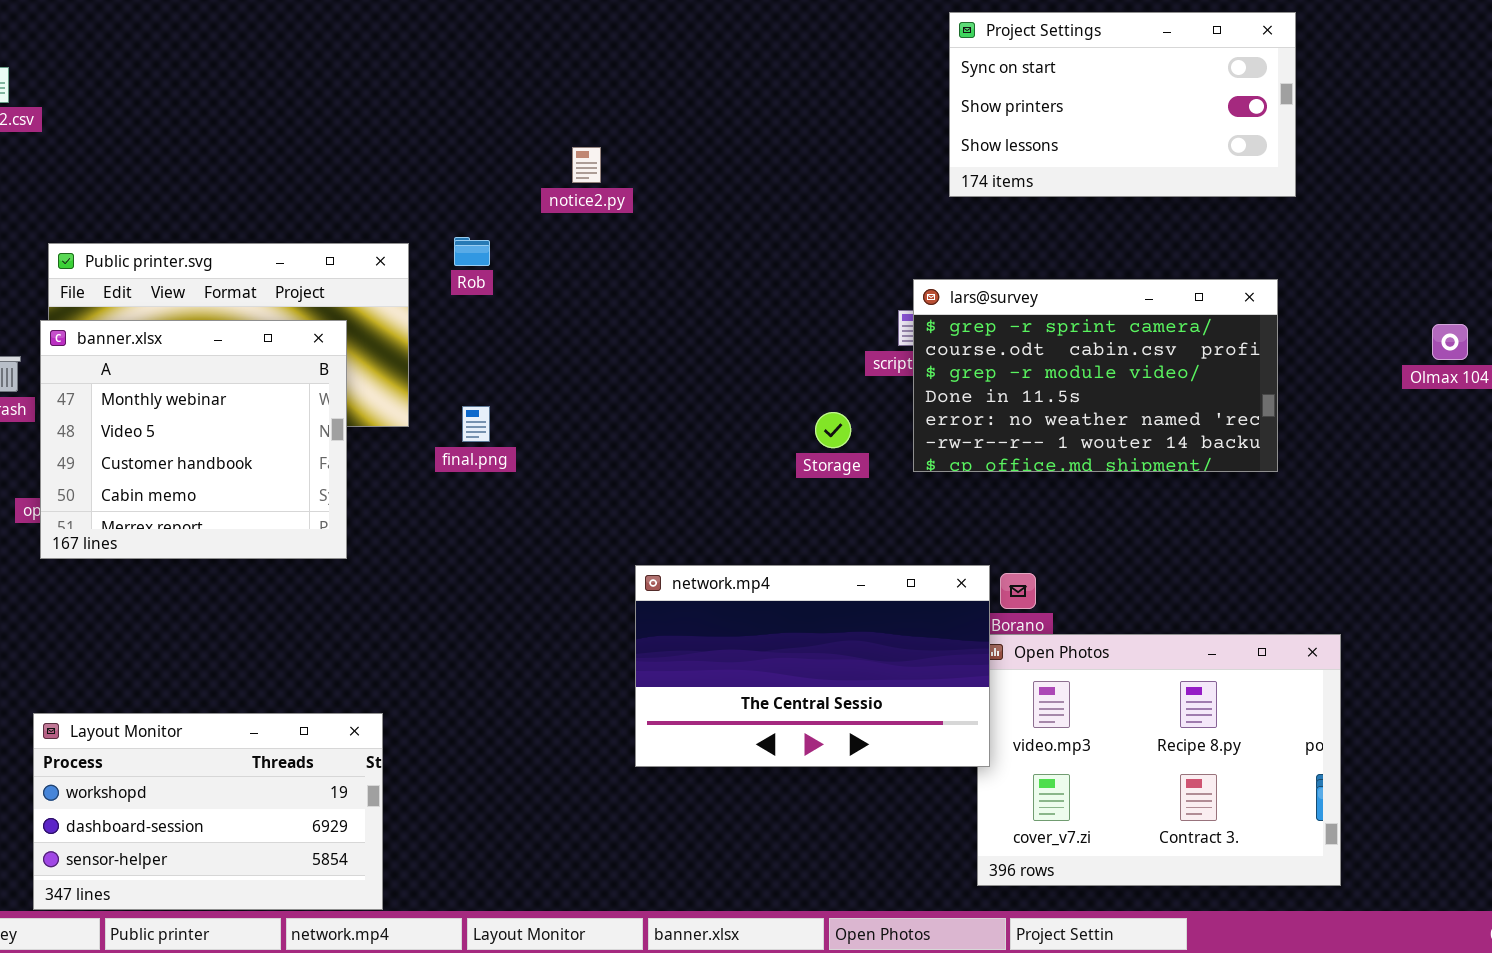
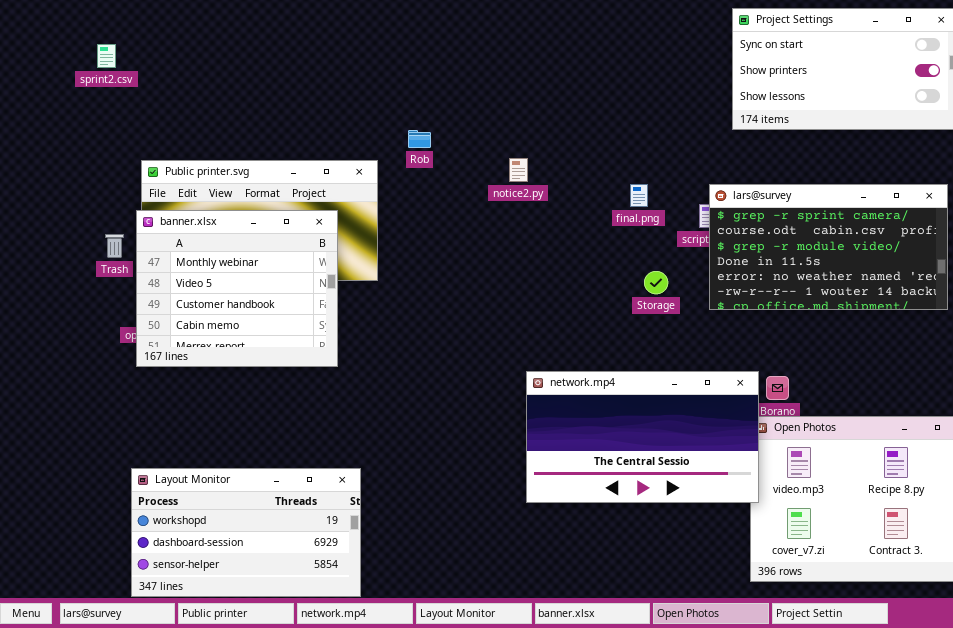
notice2.py: [572,147,601,183] -> [509,158,528,182], moved
Rob: [454,237,490,266] -> [408,130,431,148], moved
final.png: [462,406,490,442] -> [630,184,648,207], moved

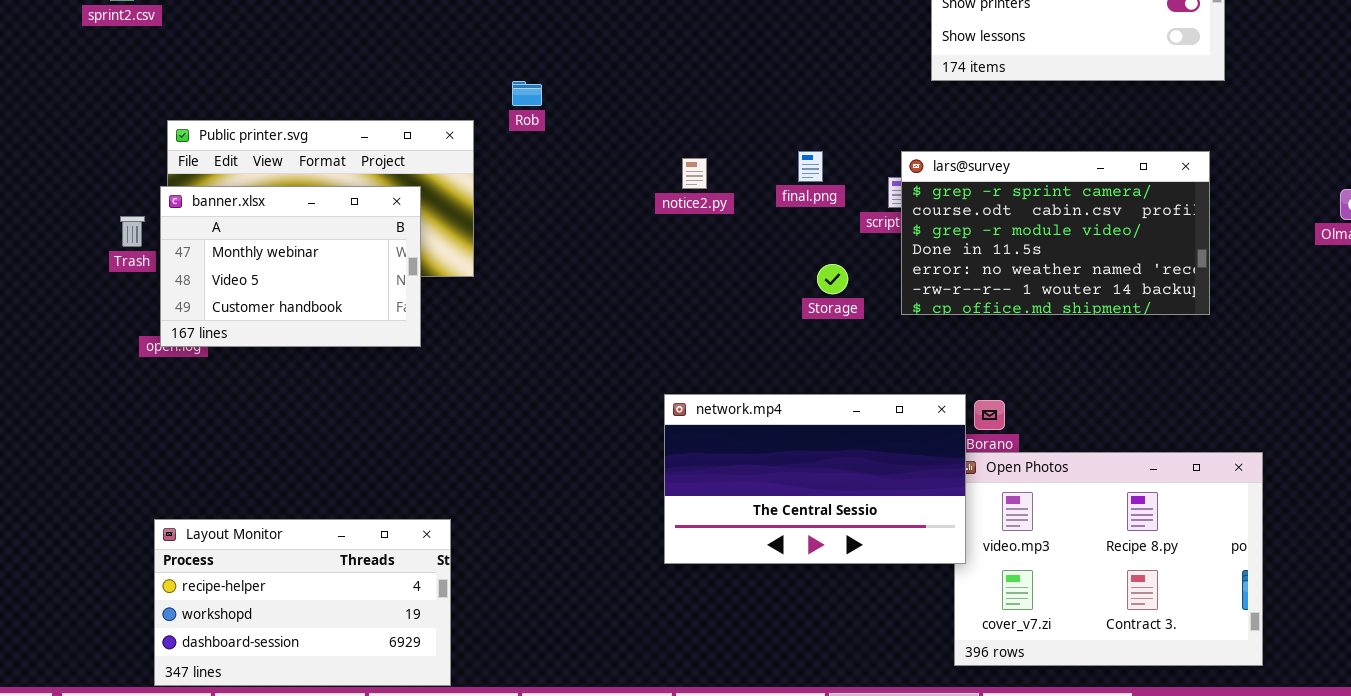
notice2.py: [509,158,528,182] -> [682,158,707,189], moved
banner.xlsx: [136,210,338,367] -> [160,186,421,347], resized
Layout Monitor: [131,468,361,597] -> [154,519,451,686], scrolled up 1 row

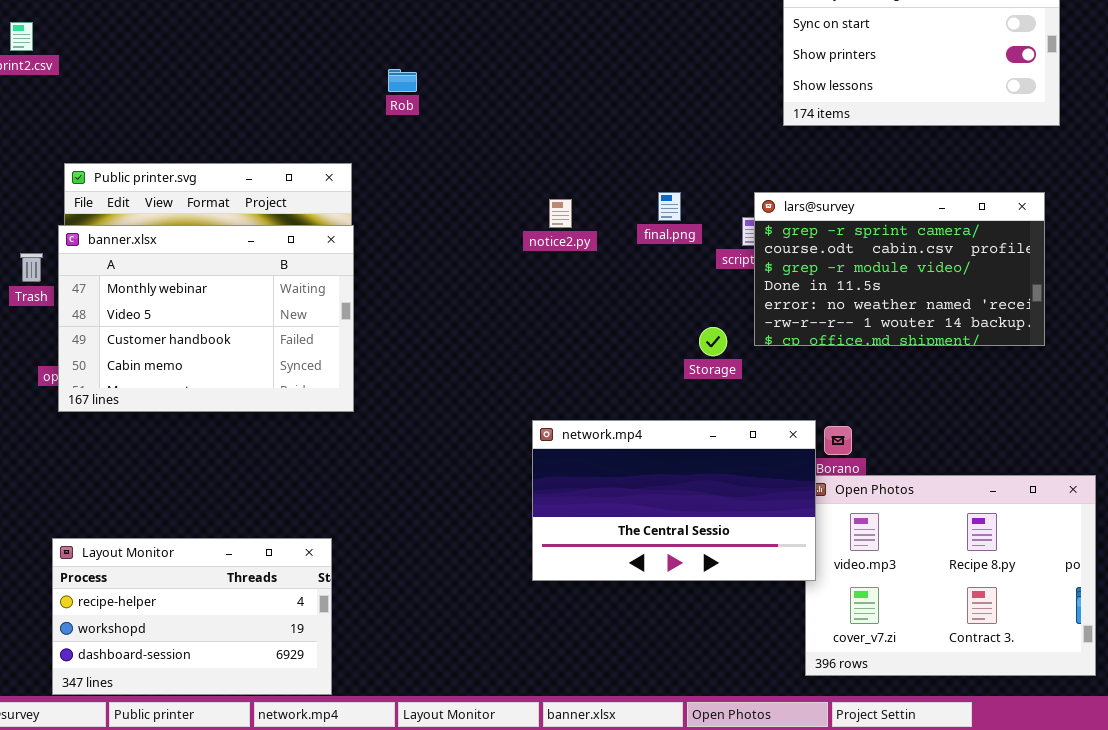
Rob: [512,81,542,106] -> [388,69,417,92], moved
banner.xlsx: [160,186,421,347] -> [58,225,354,412], resized
Storage: [817,264,848,294] -> [699,327,727,356], moved

